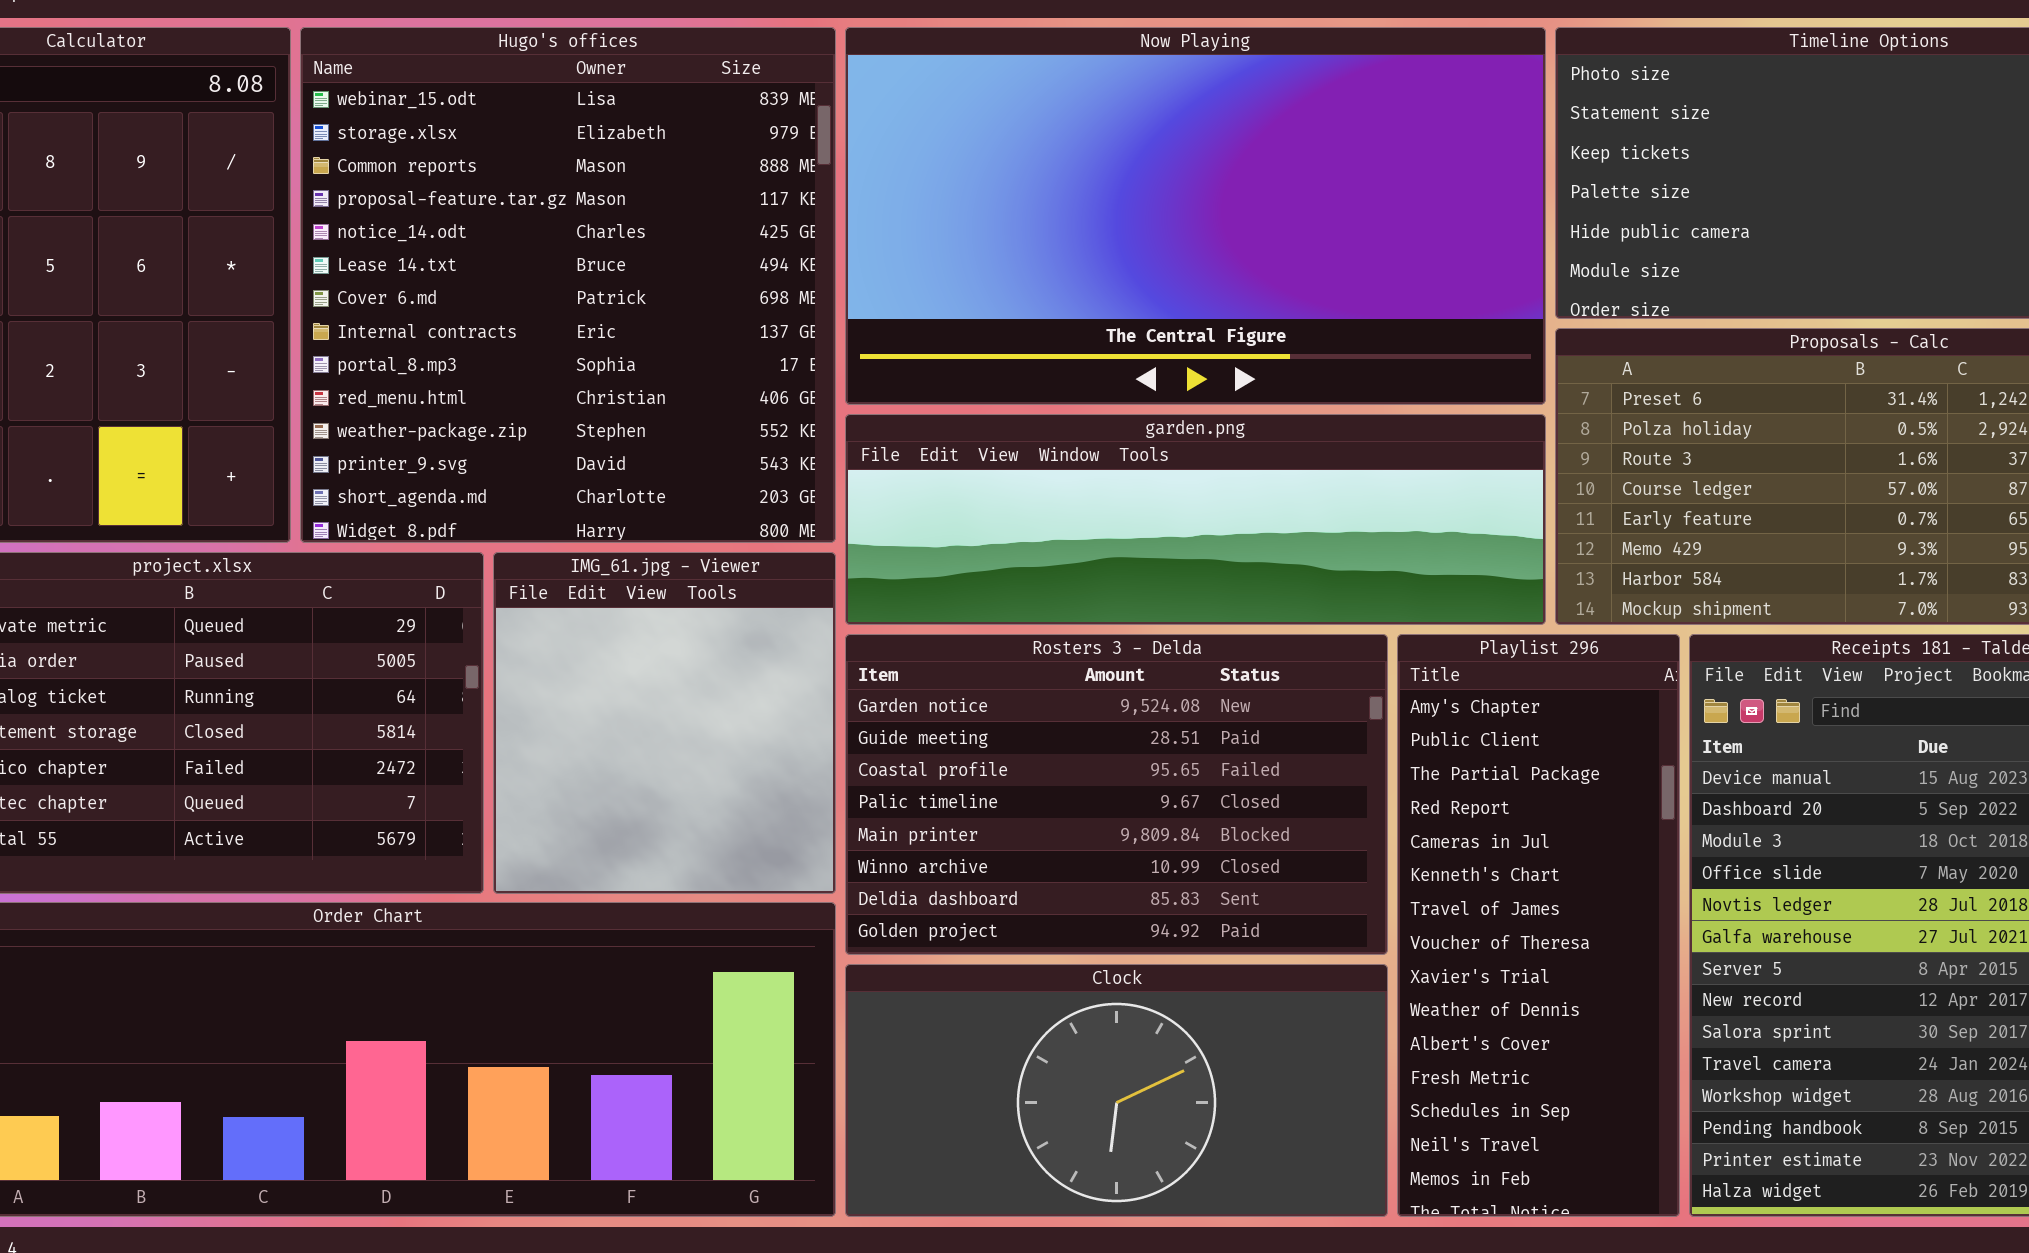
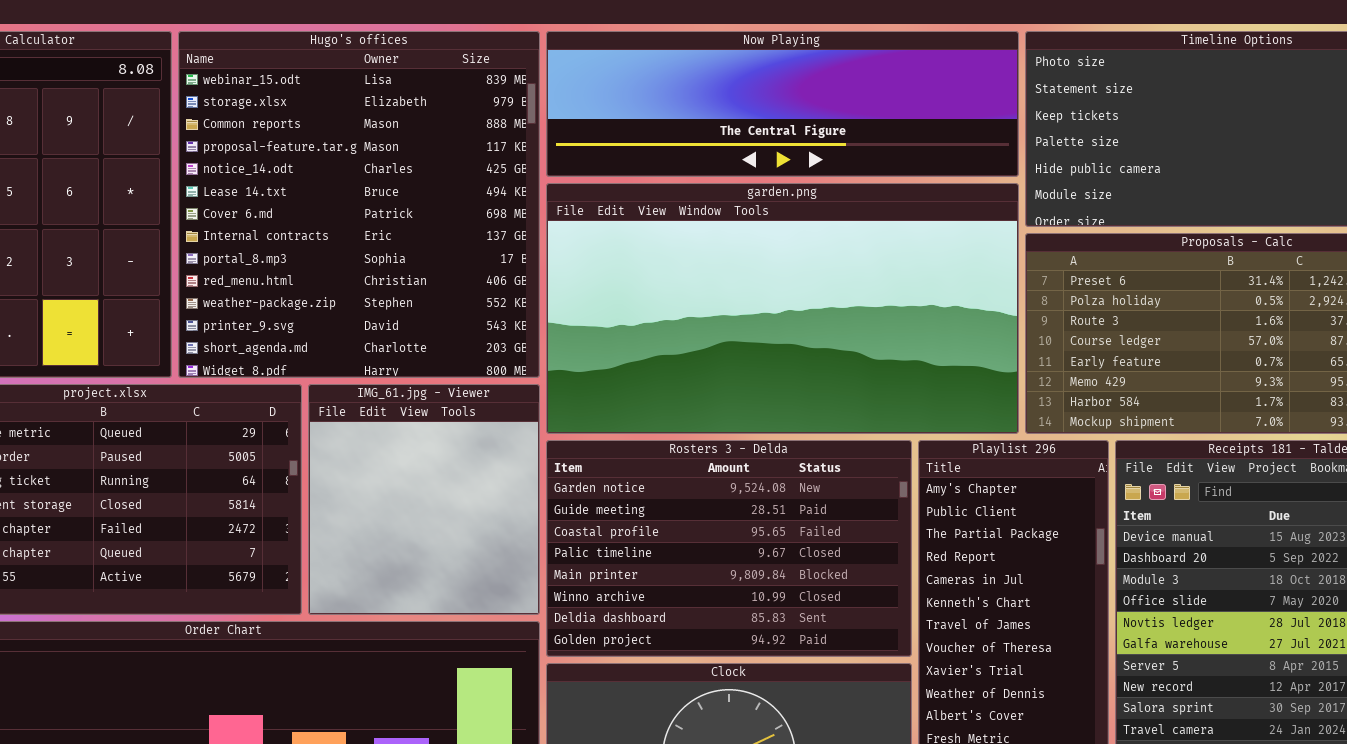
Now Playing: [845,27,1546,405] -> [546,31,1019,177], resized
garden.png: [845,414,1546,625] -> [546,183,1019,434], resized

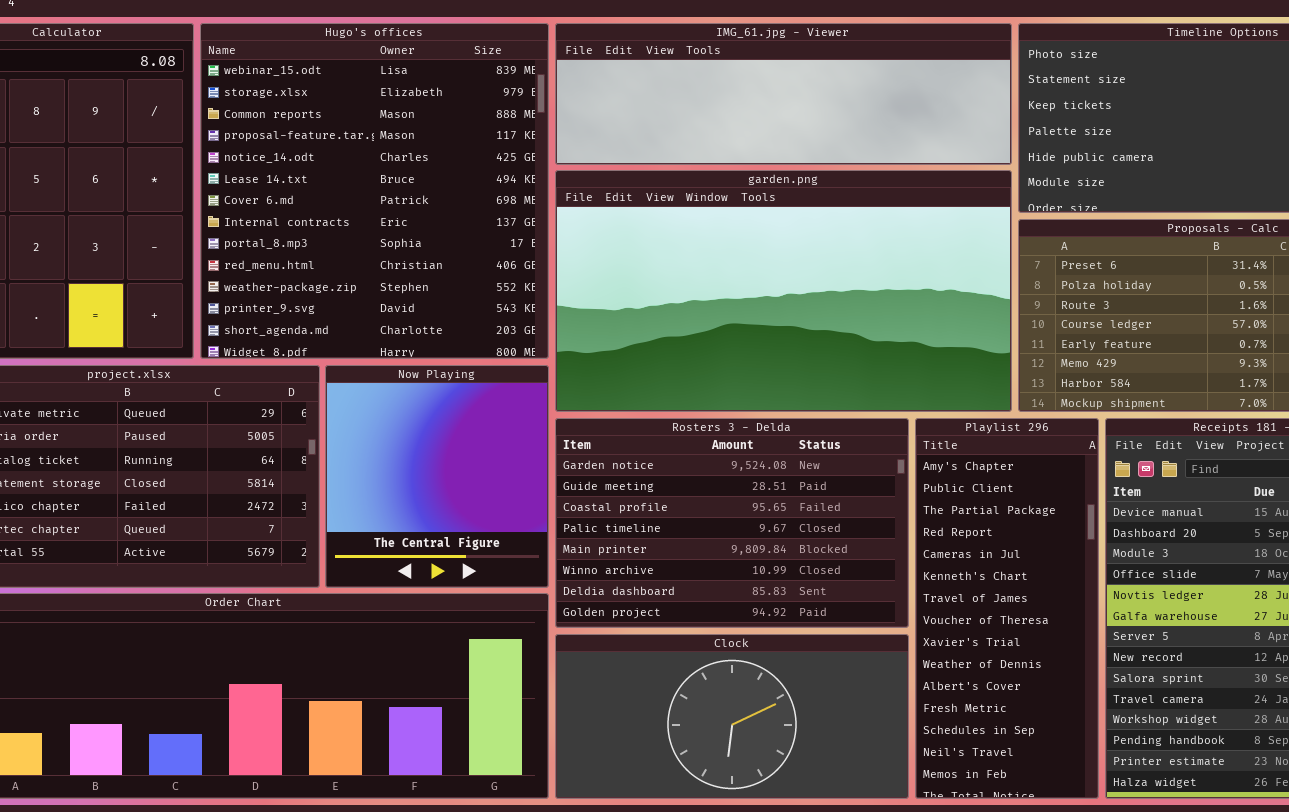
Now Playing: [546,31,1019,177] -> [325,365,549,588], moved, resized
IMG_61.jpg - Viewer: [308,384,540,615] -> [555,23,1012,165], moved, resized

